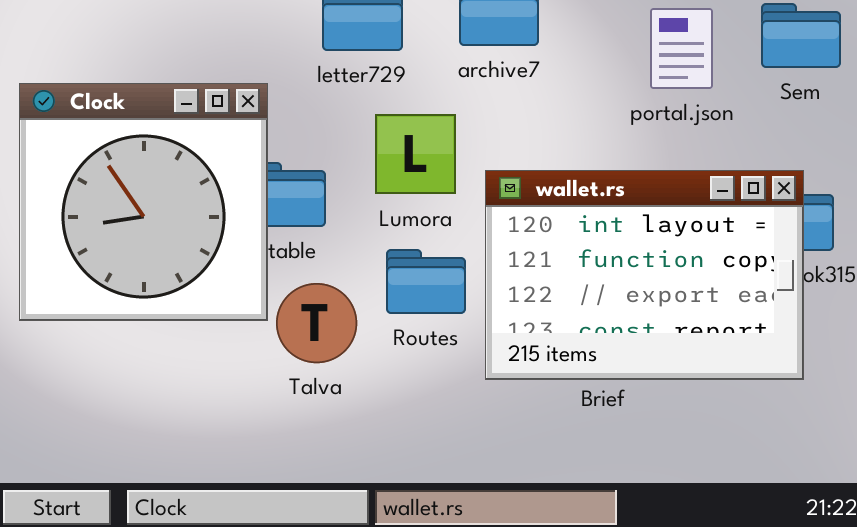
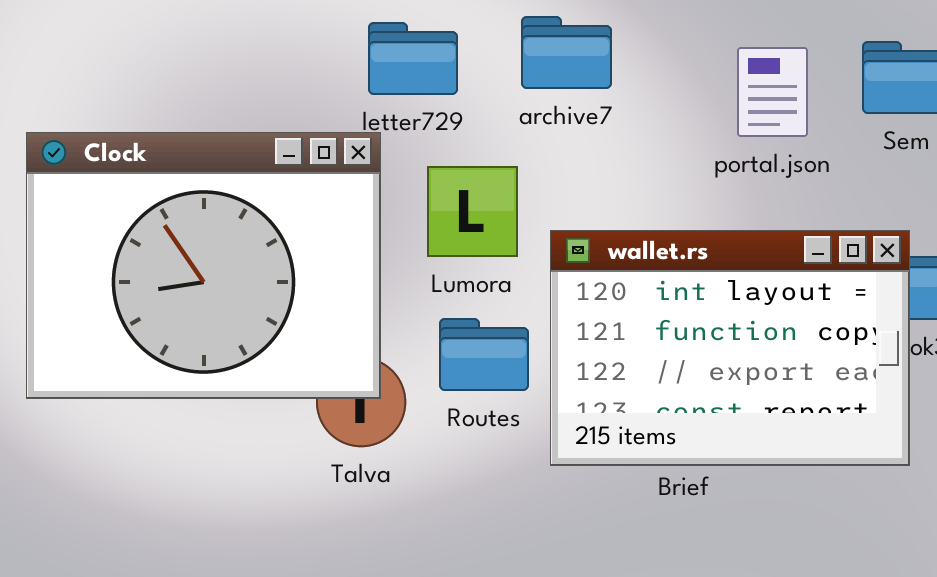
Clock: [19,83,268,321] -> [26,132,381,399], resized

